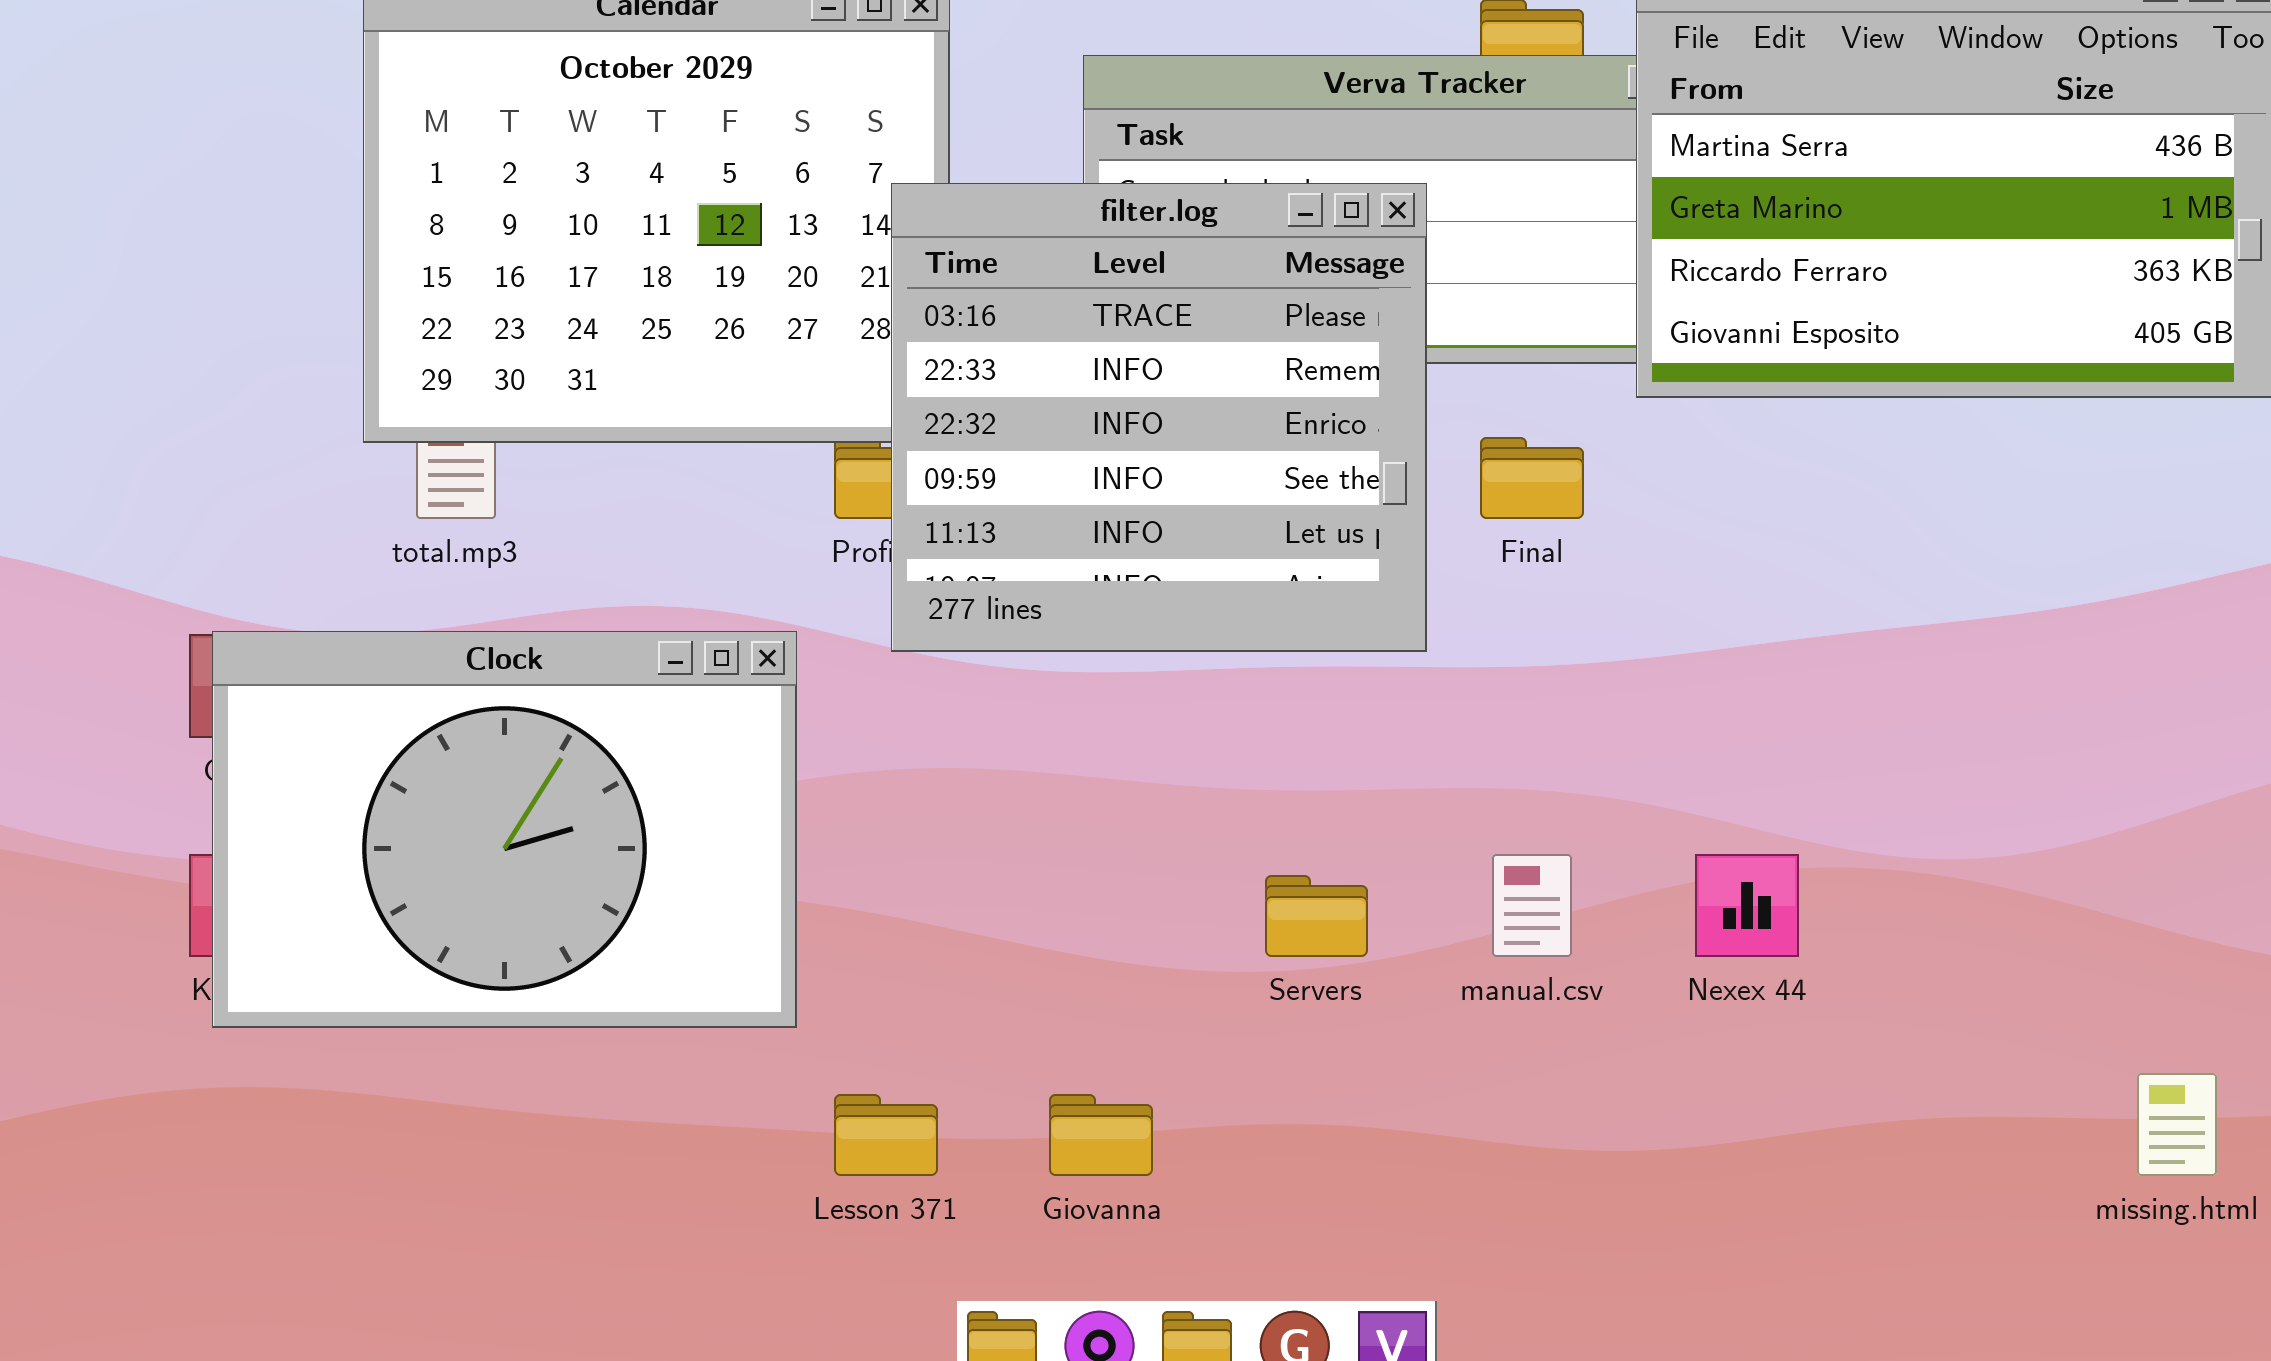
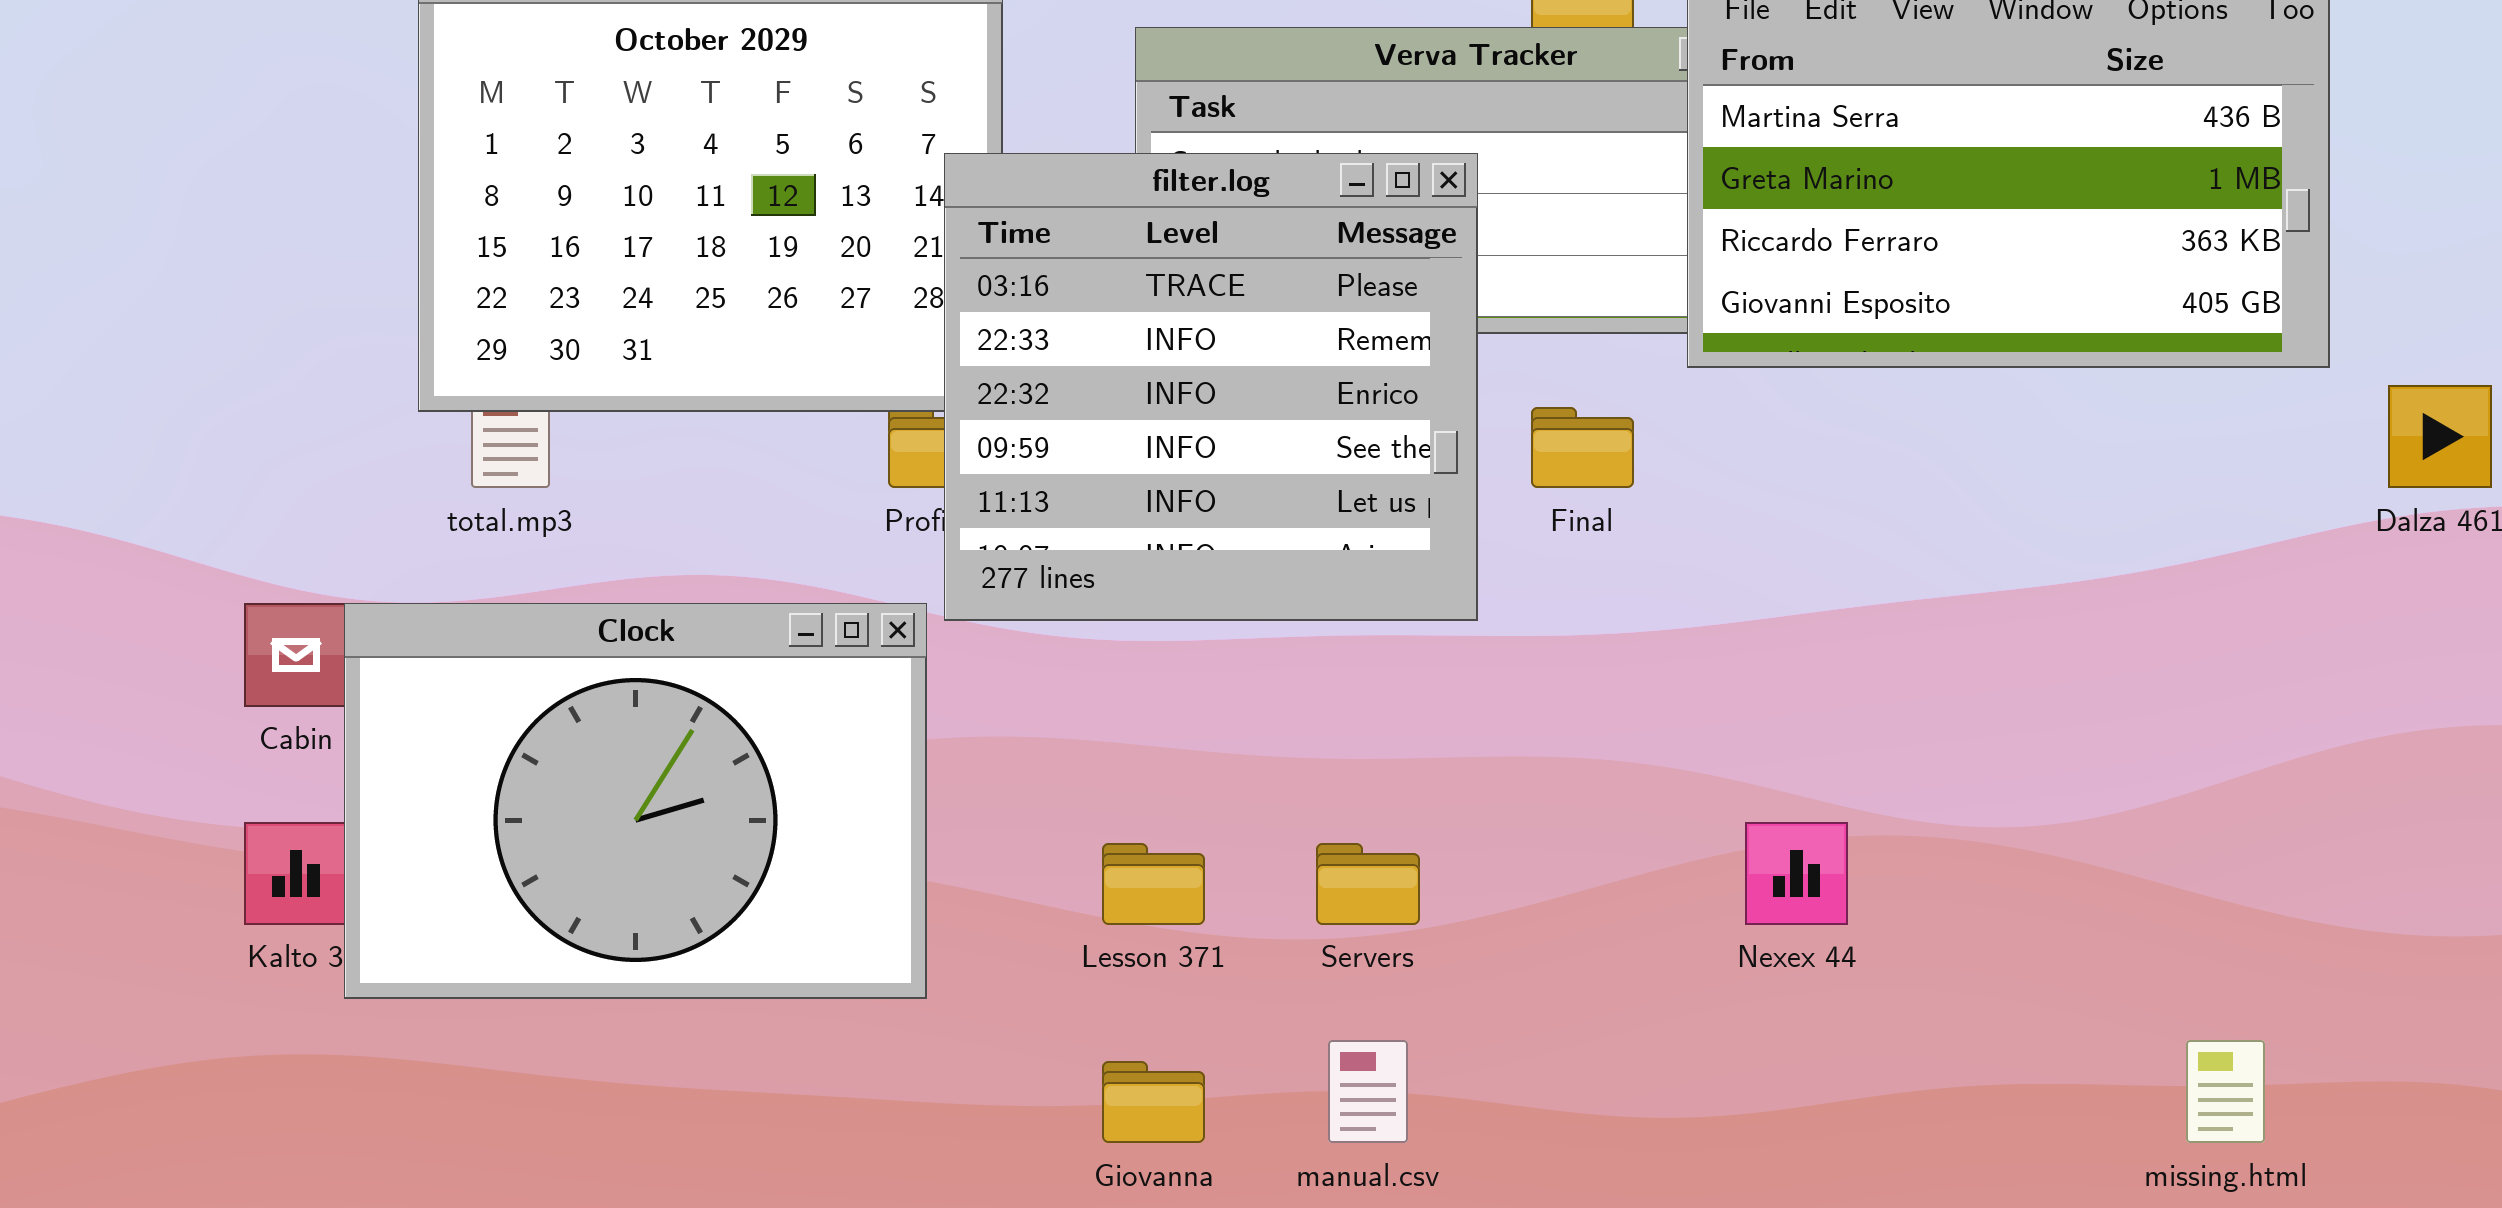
Clock: [212,631,797,1028] -> [344,603,927,999], moved
manual.csv: [1492,854,1572,957] -> [1328,1040,1408,1143], moved
Lesson 371: [834,1094,938,1176] -> [1102,843,1205,925], moved

